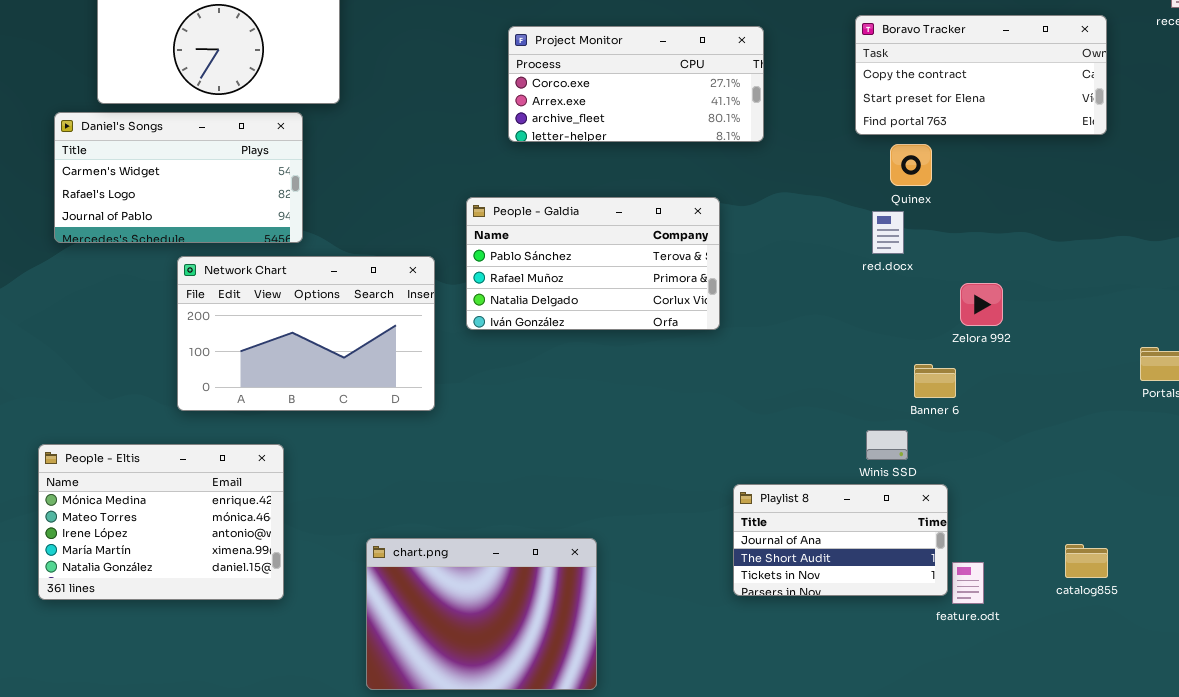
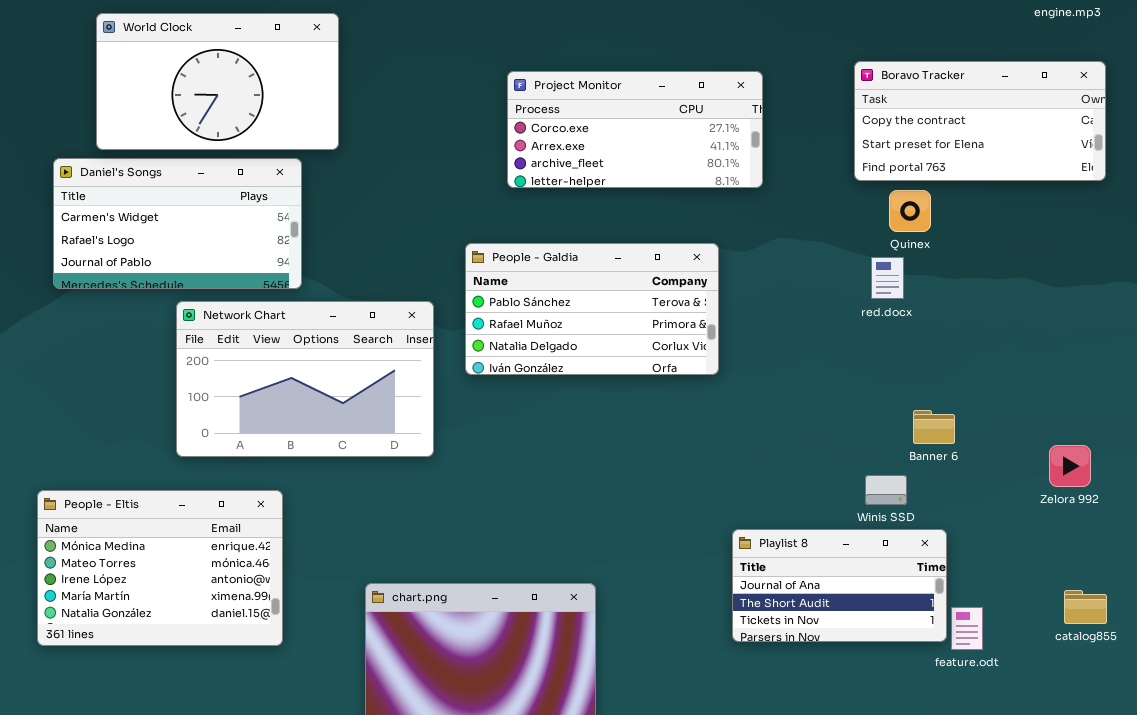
Zelora 992: [960,283,1003,326] -> [1049,445,1091,487], moved

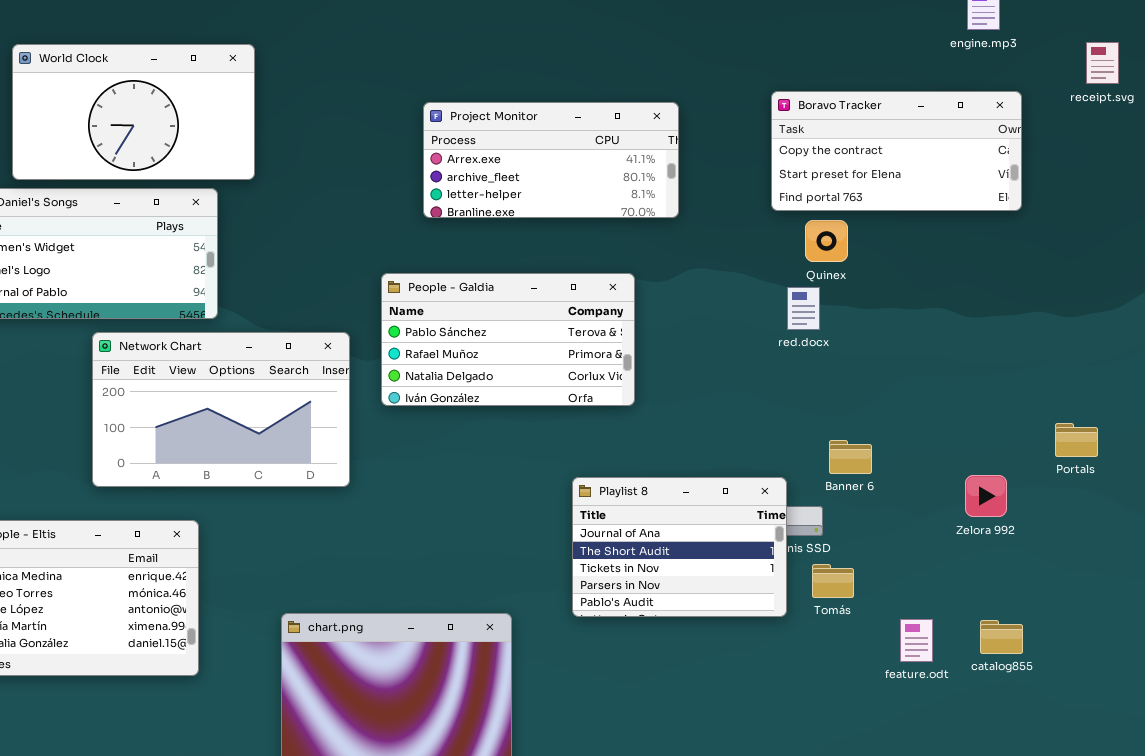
Project Monitor: [507,71,763,188] -> [423,102,679,218], scrolled down 1 row
Playlist 8: [732,529,947,642] -> [572,477,787,617], moved, resized
feature.odt: [951,607,983,650] -> [900,619,933,662], moved

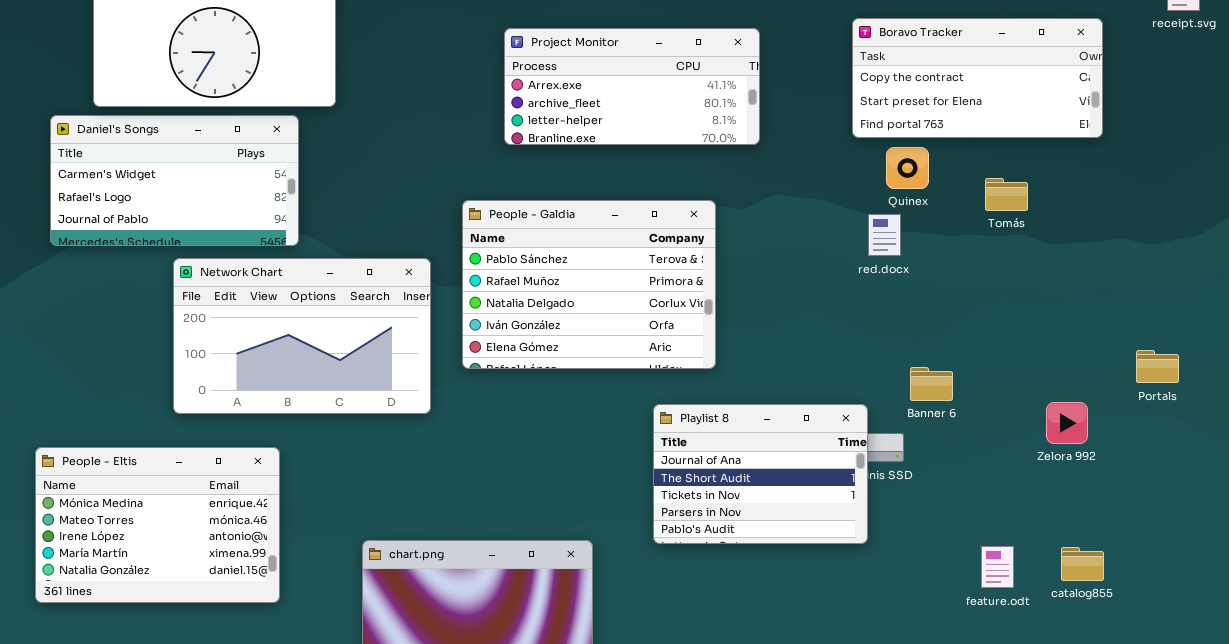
People - Galdia: [381,273,635,406] -> [462,200,716,369], resized
Tomás: [812,564,854,598] -> [985,178,1028,211], moved

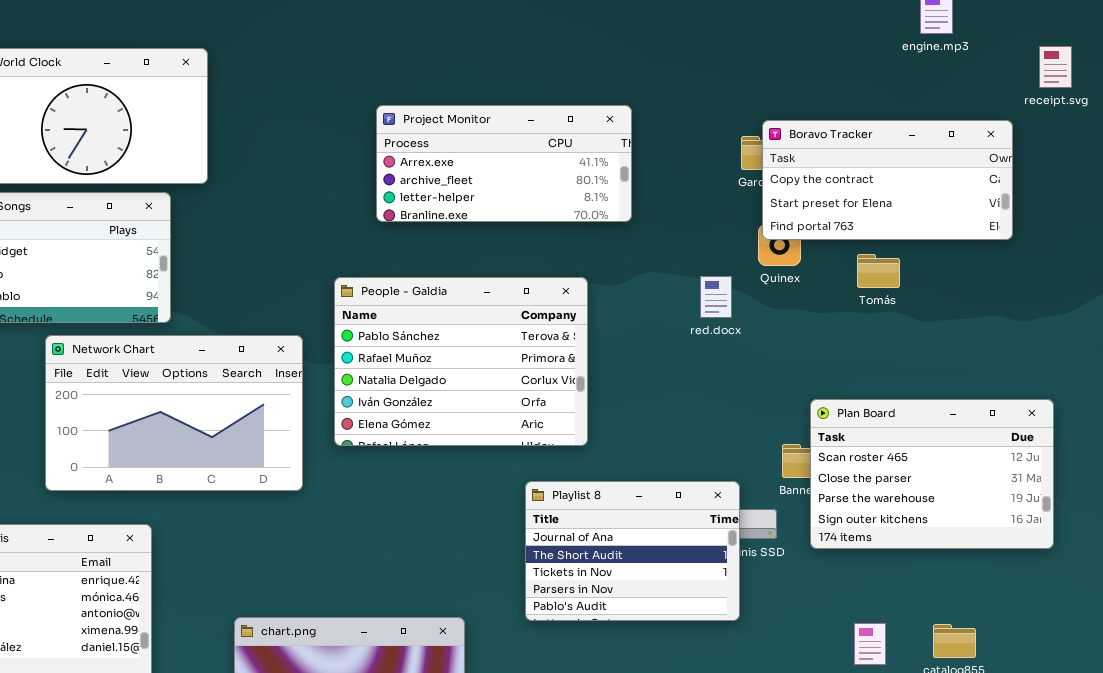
Boravo Tracker: [852,18,1103,138] -> [762,120,1013,240], moved
red.docx: [868,214,901,256] -> [700,276,732,318], moved
Plan Board: none -> [810,399,1054,549], opened

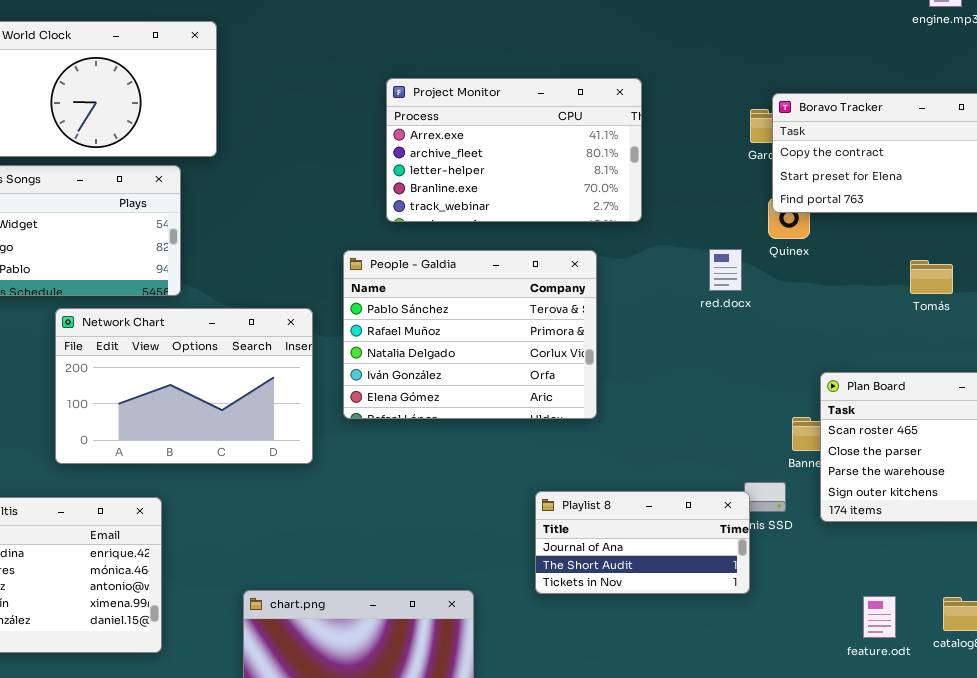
Project Monitor: [376,105,632,222] -> [386,78,642,222], resized
Tomás: [857,254,900,288] -> [910,260,953,294], moved
Playlist 8: [525,481,740,621] -> [535,491,750,594], resized

